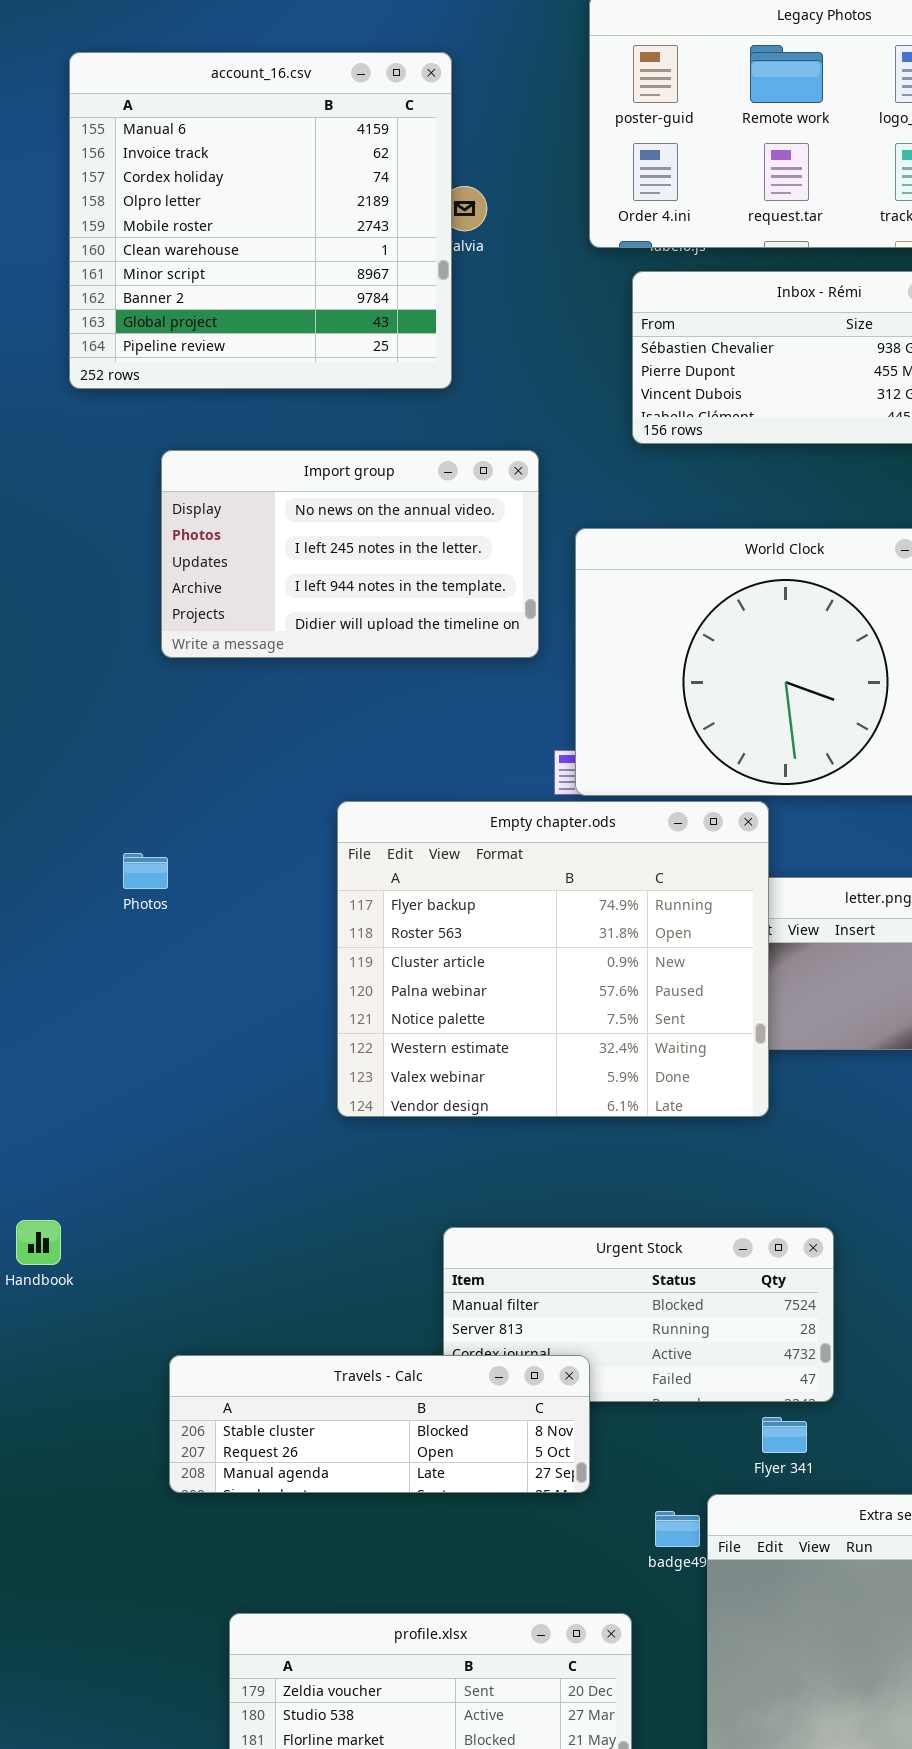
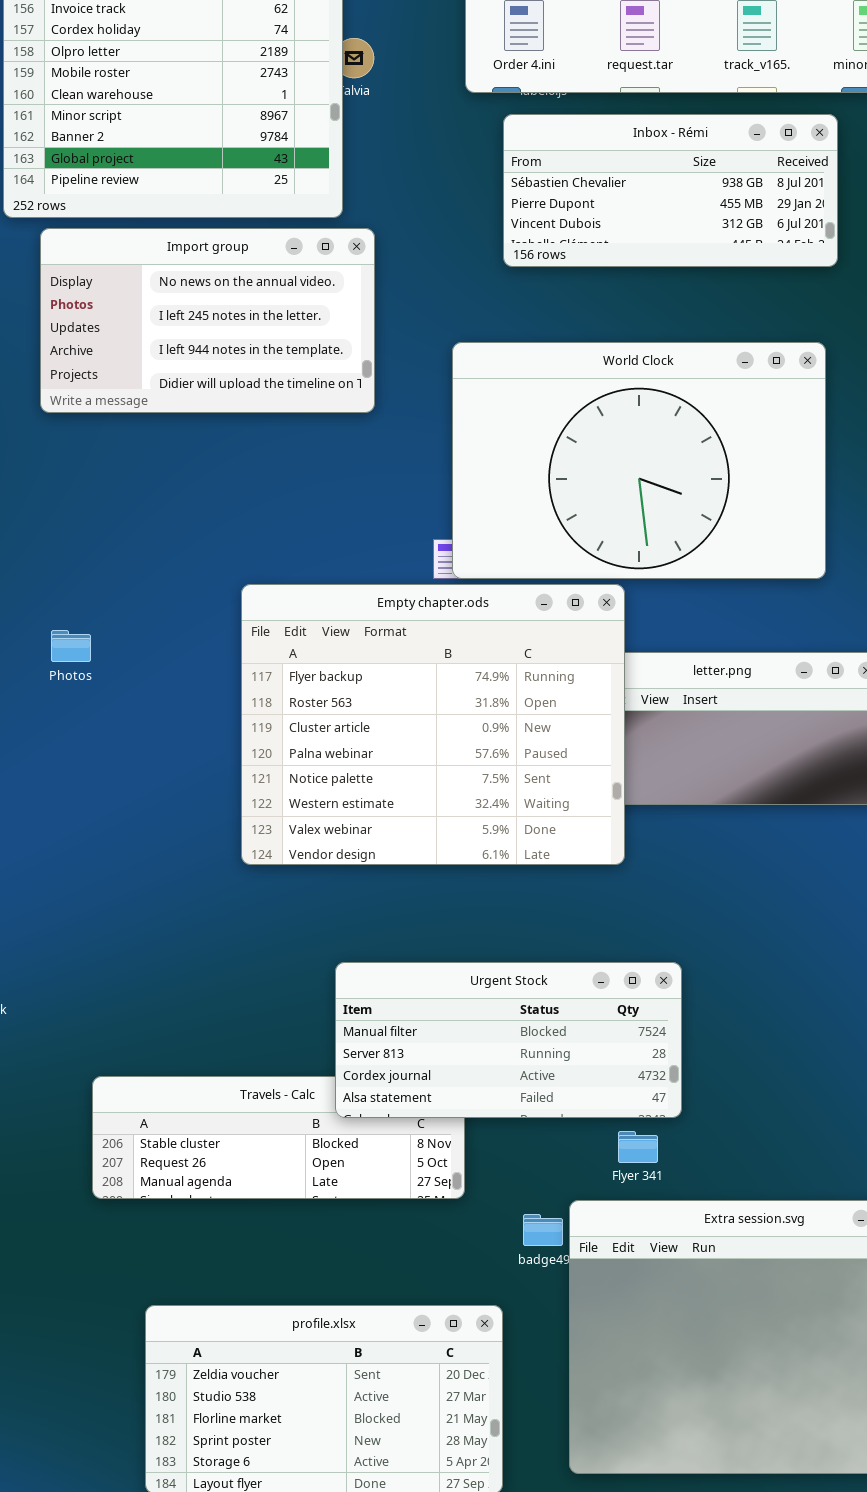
Import group: [161,450,539,658] -> [40,228,375,413], moved
Urgent Stock: [443,1227,834,1402] -> [335,962,682,1118], raised

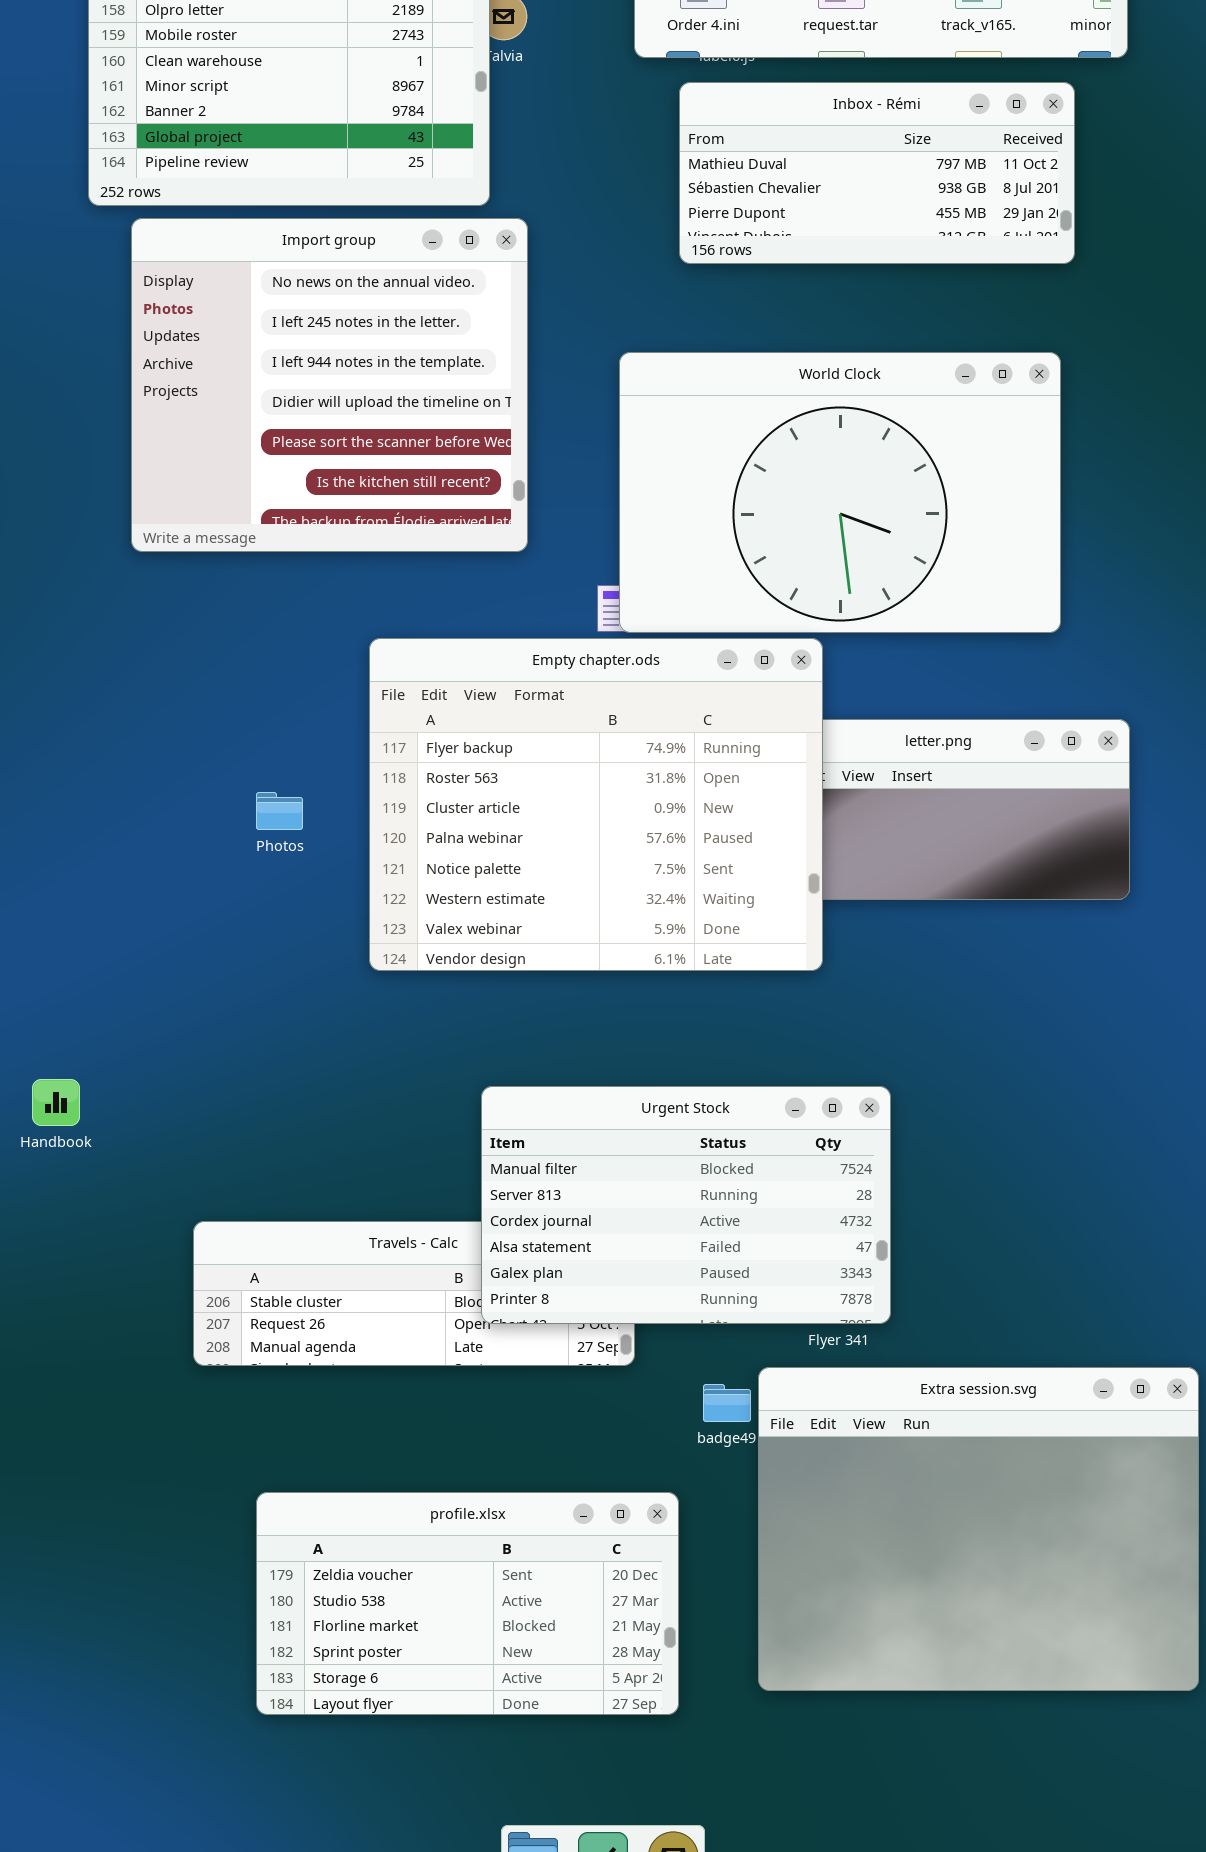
Inbox - Rémi: [503,114,838,267] -> [679,82,1075,264], scrolled up 1 row
Import group: [40,228,375,413] -> [131,218,528,552], resized
Photos: [51,630,91,662] -> [256,792,303,830], moved
Urgent Stock: [335,962,682,1118] -> [481,1086,891,1324], resized

